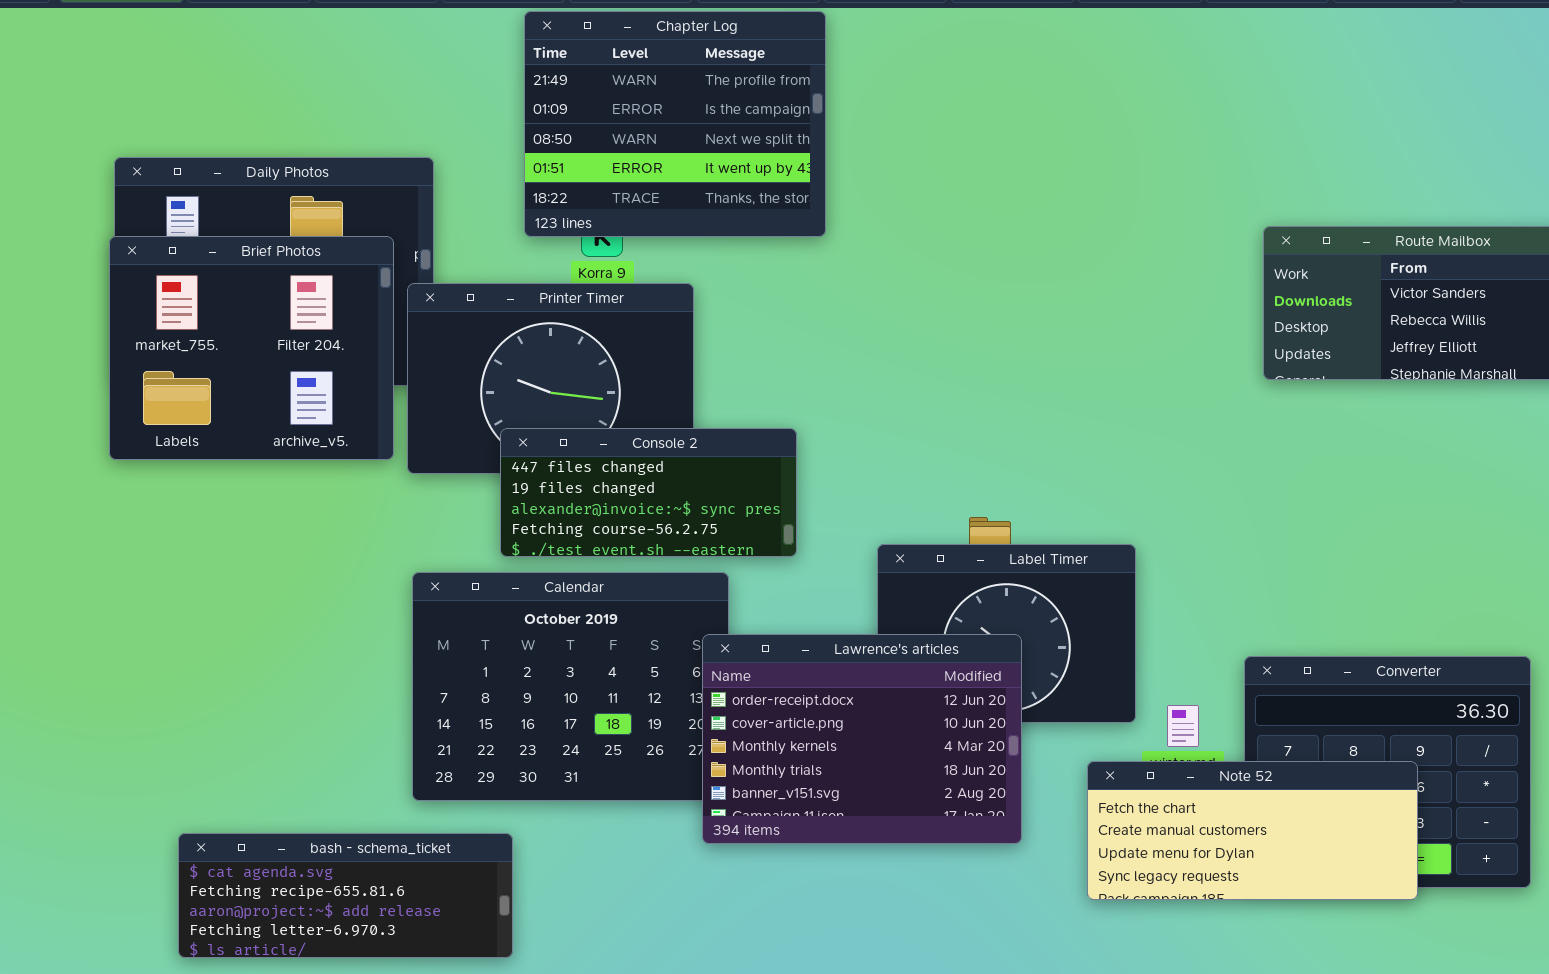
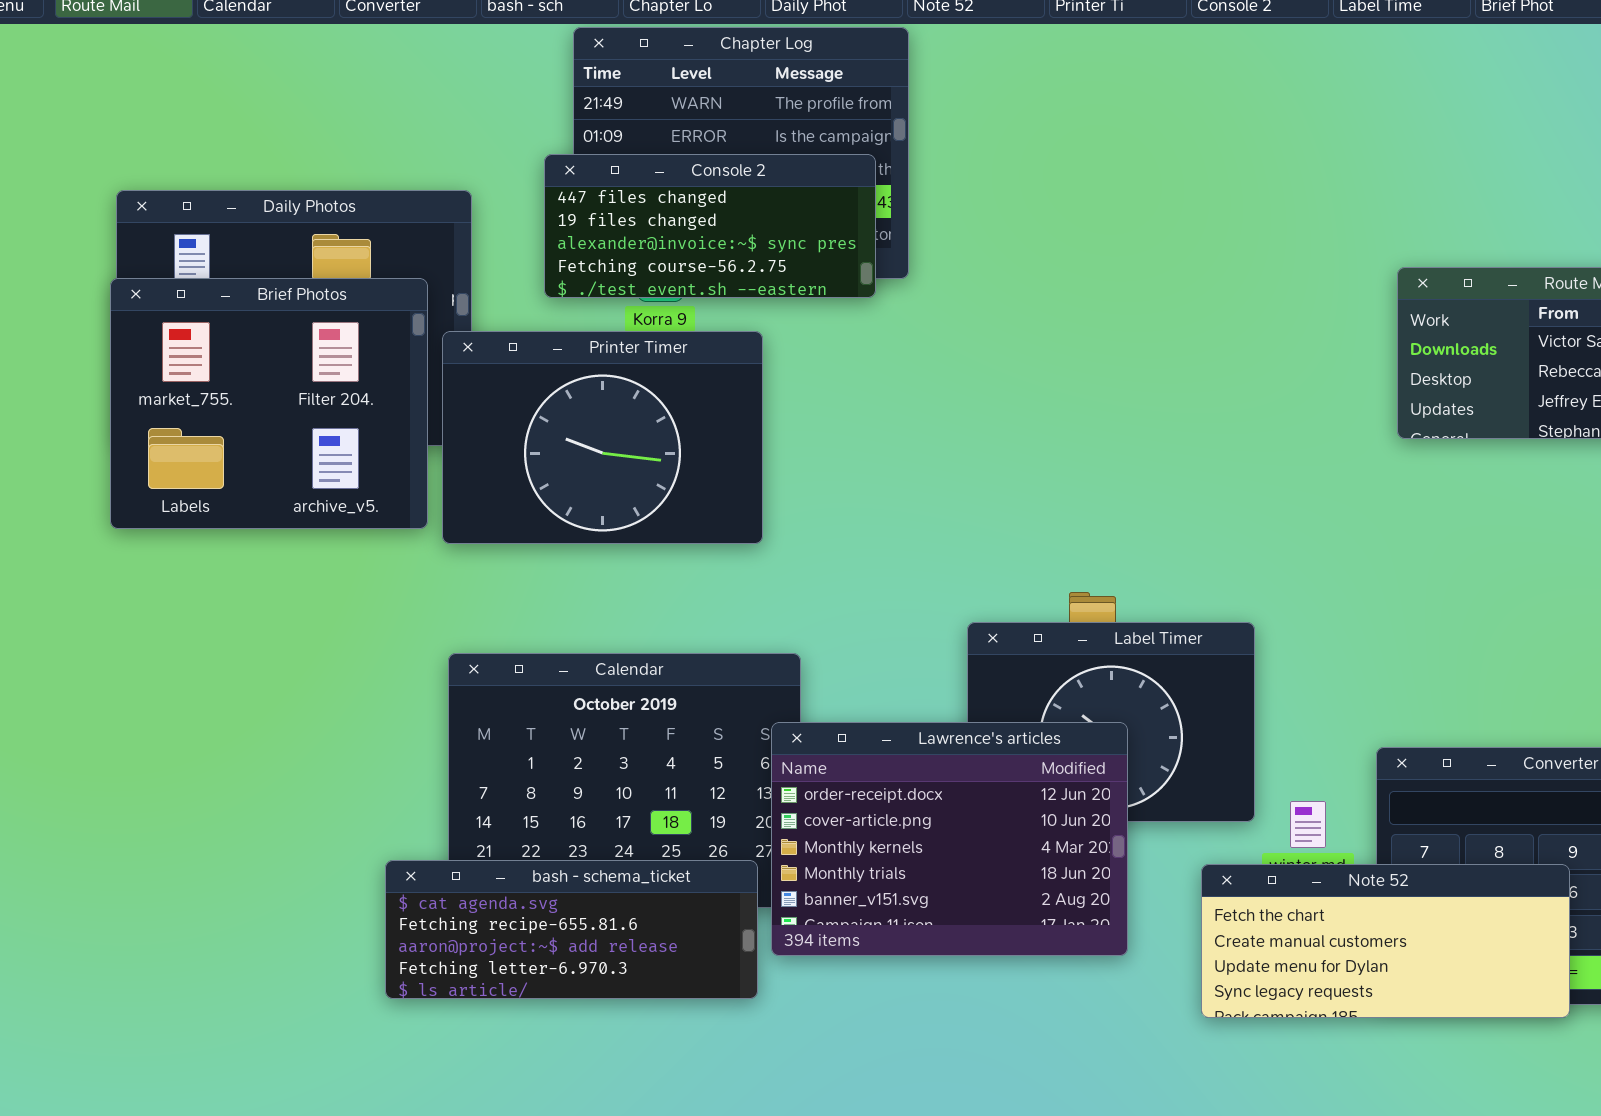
Console 2: [500,428,797,557] -> [544,154,876,298], moved
bash - schema_ticket: [178,833,513,958] -> [385,860,758,999], moved

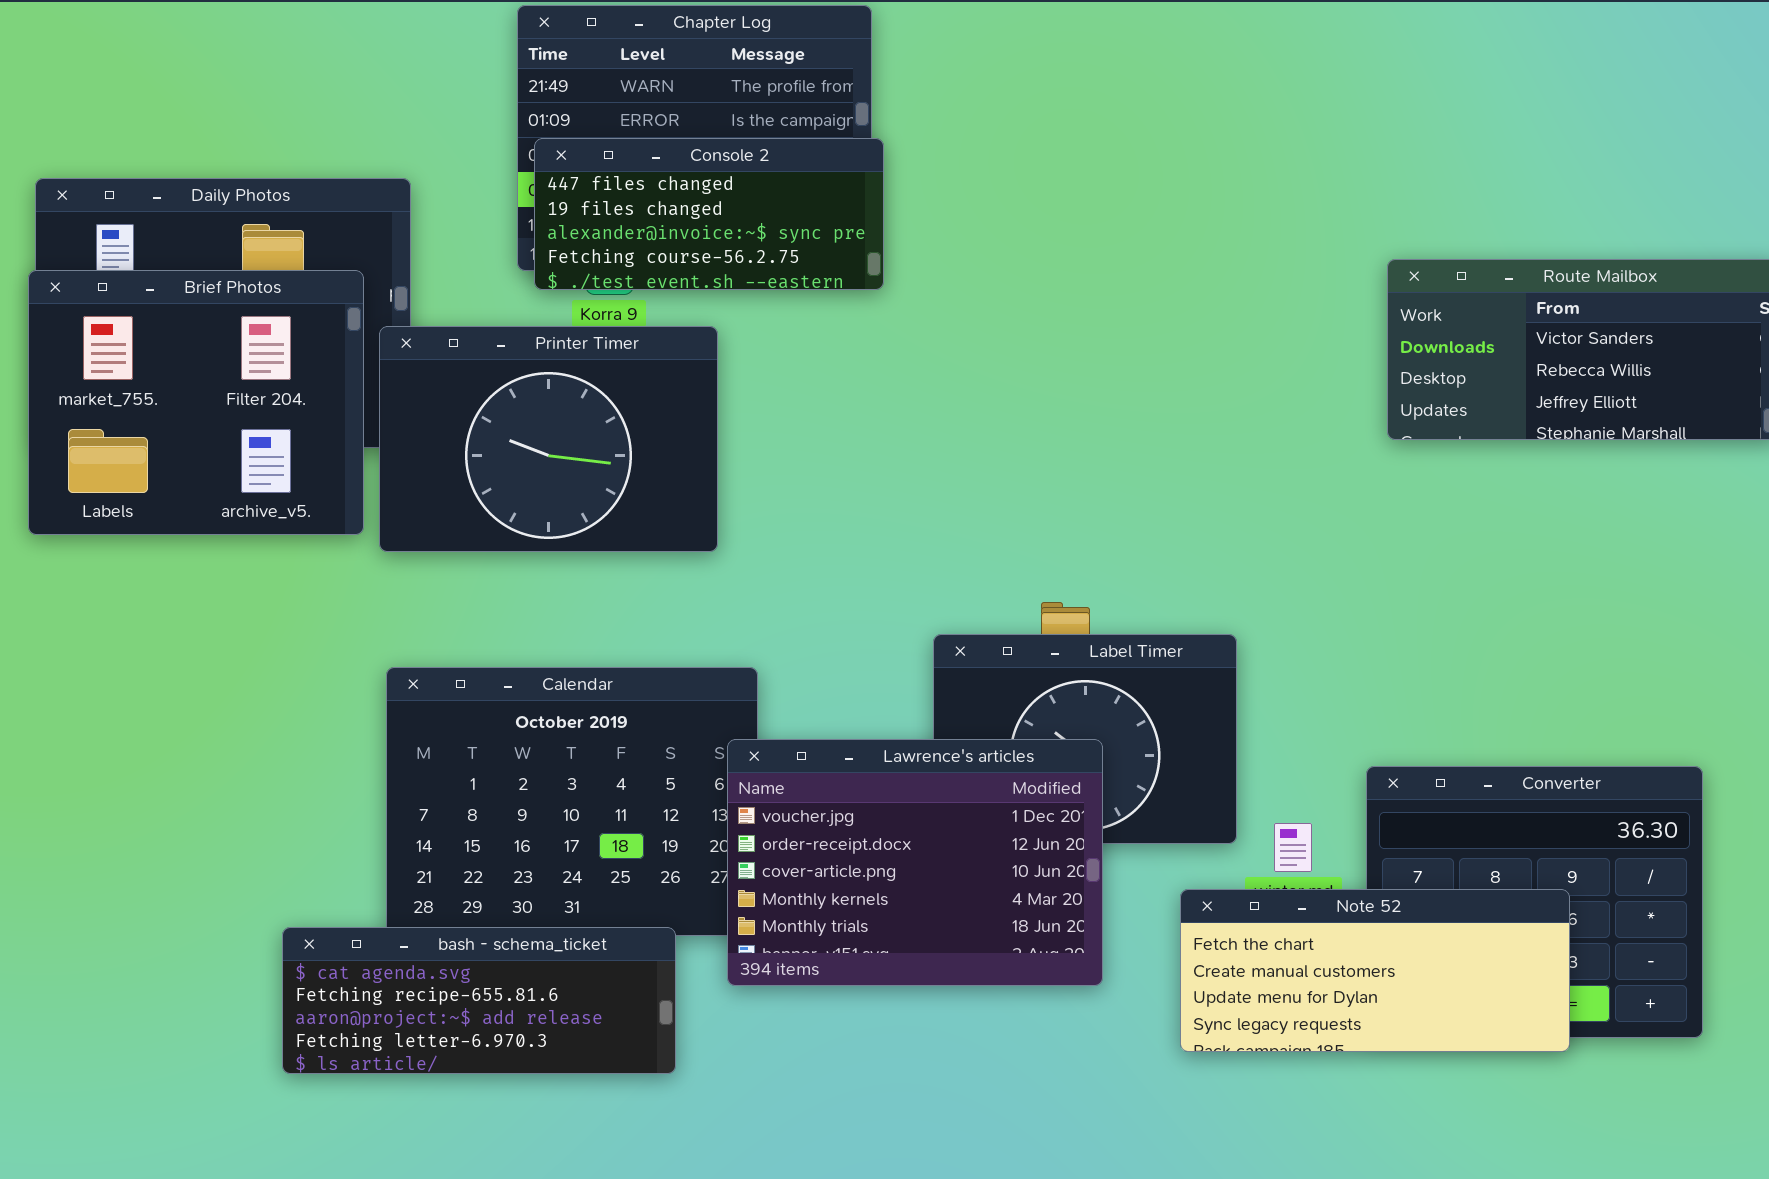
Console 2: [544,154,876,298] -> [534,138,884,290], moved
Lawrence's articles: [771,722,1128,956] -> [727,739,1103,986], scrolled up 1 row
bash - schema_ticket: [385,860,758,999] -> [282,927,676,1074], moved

